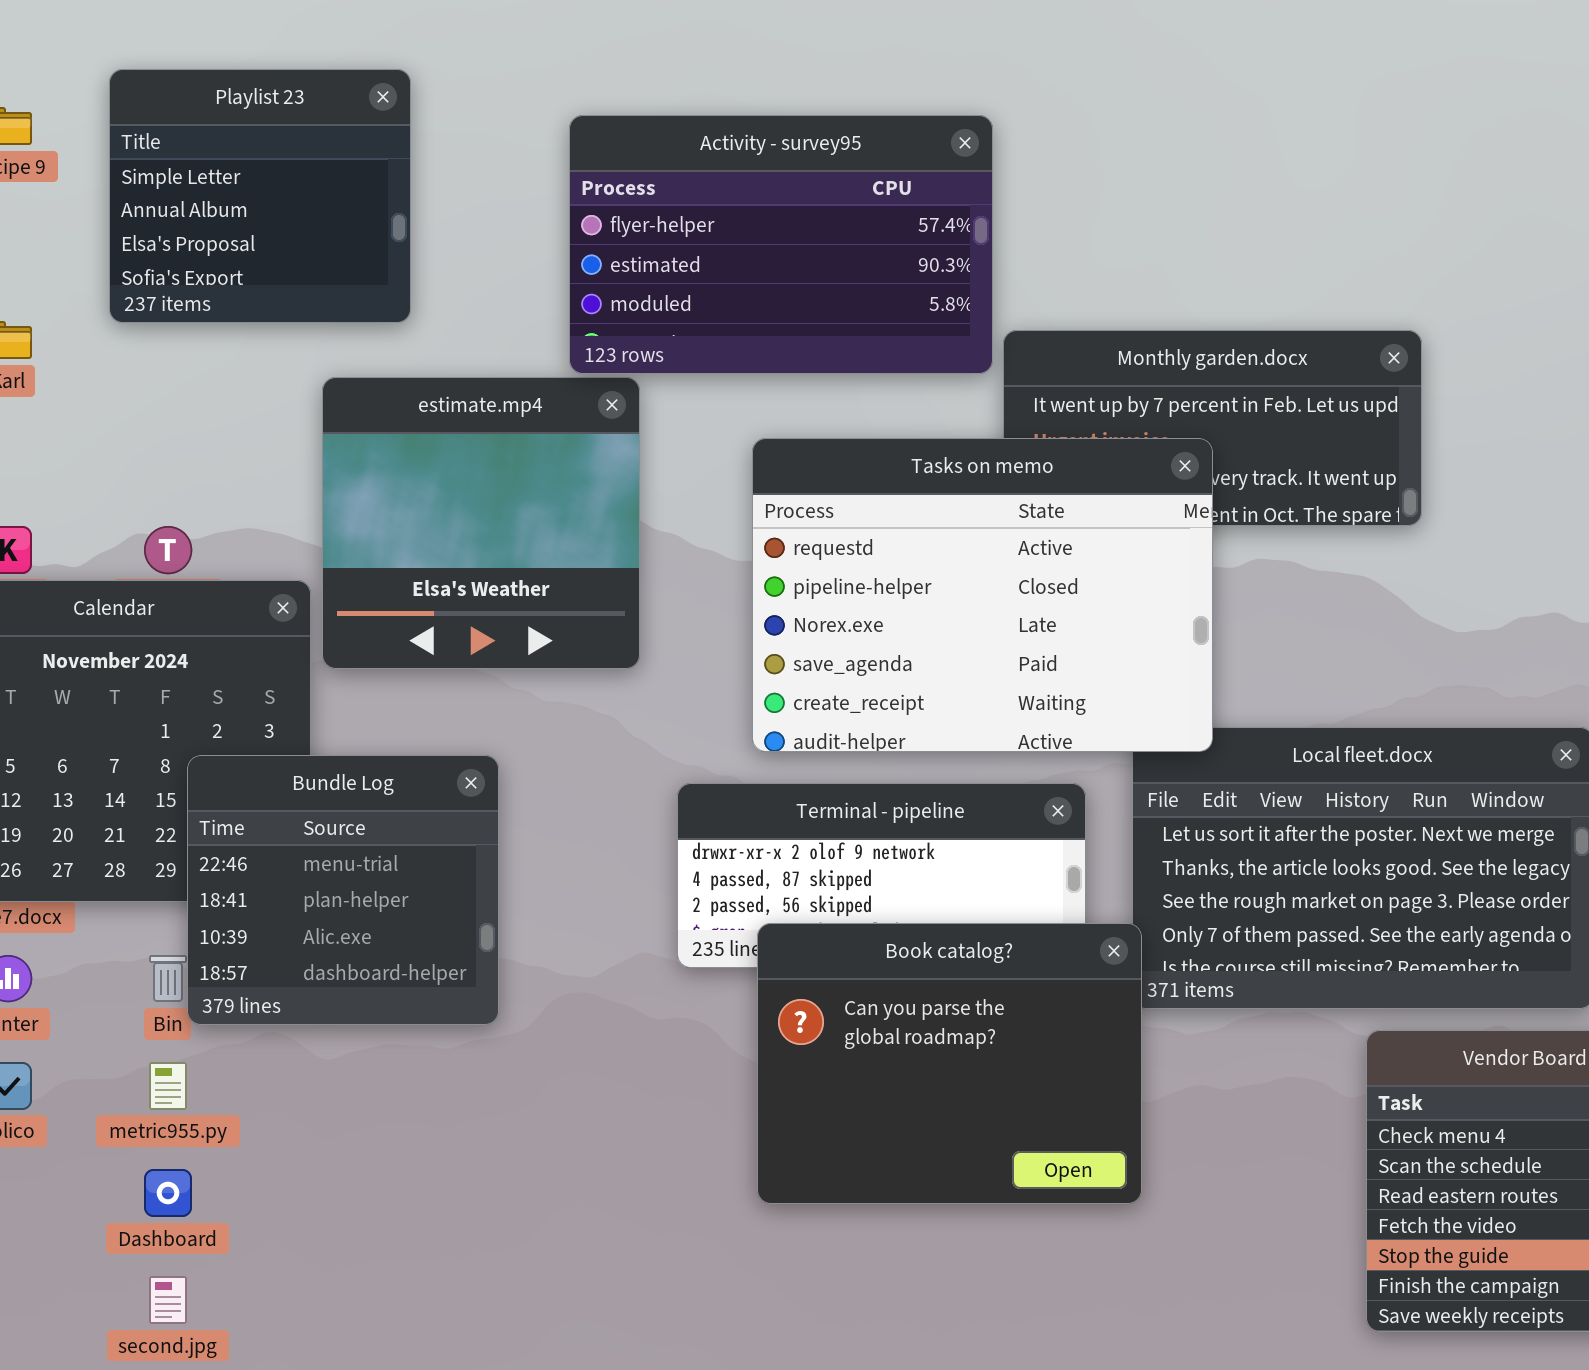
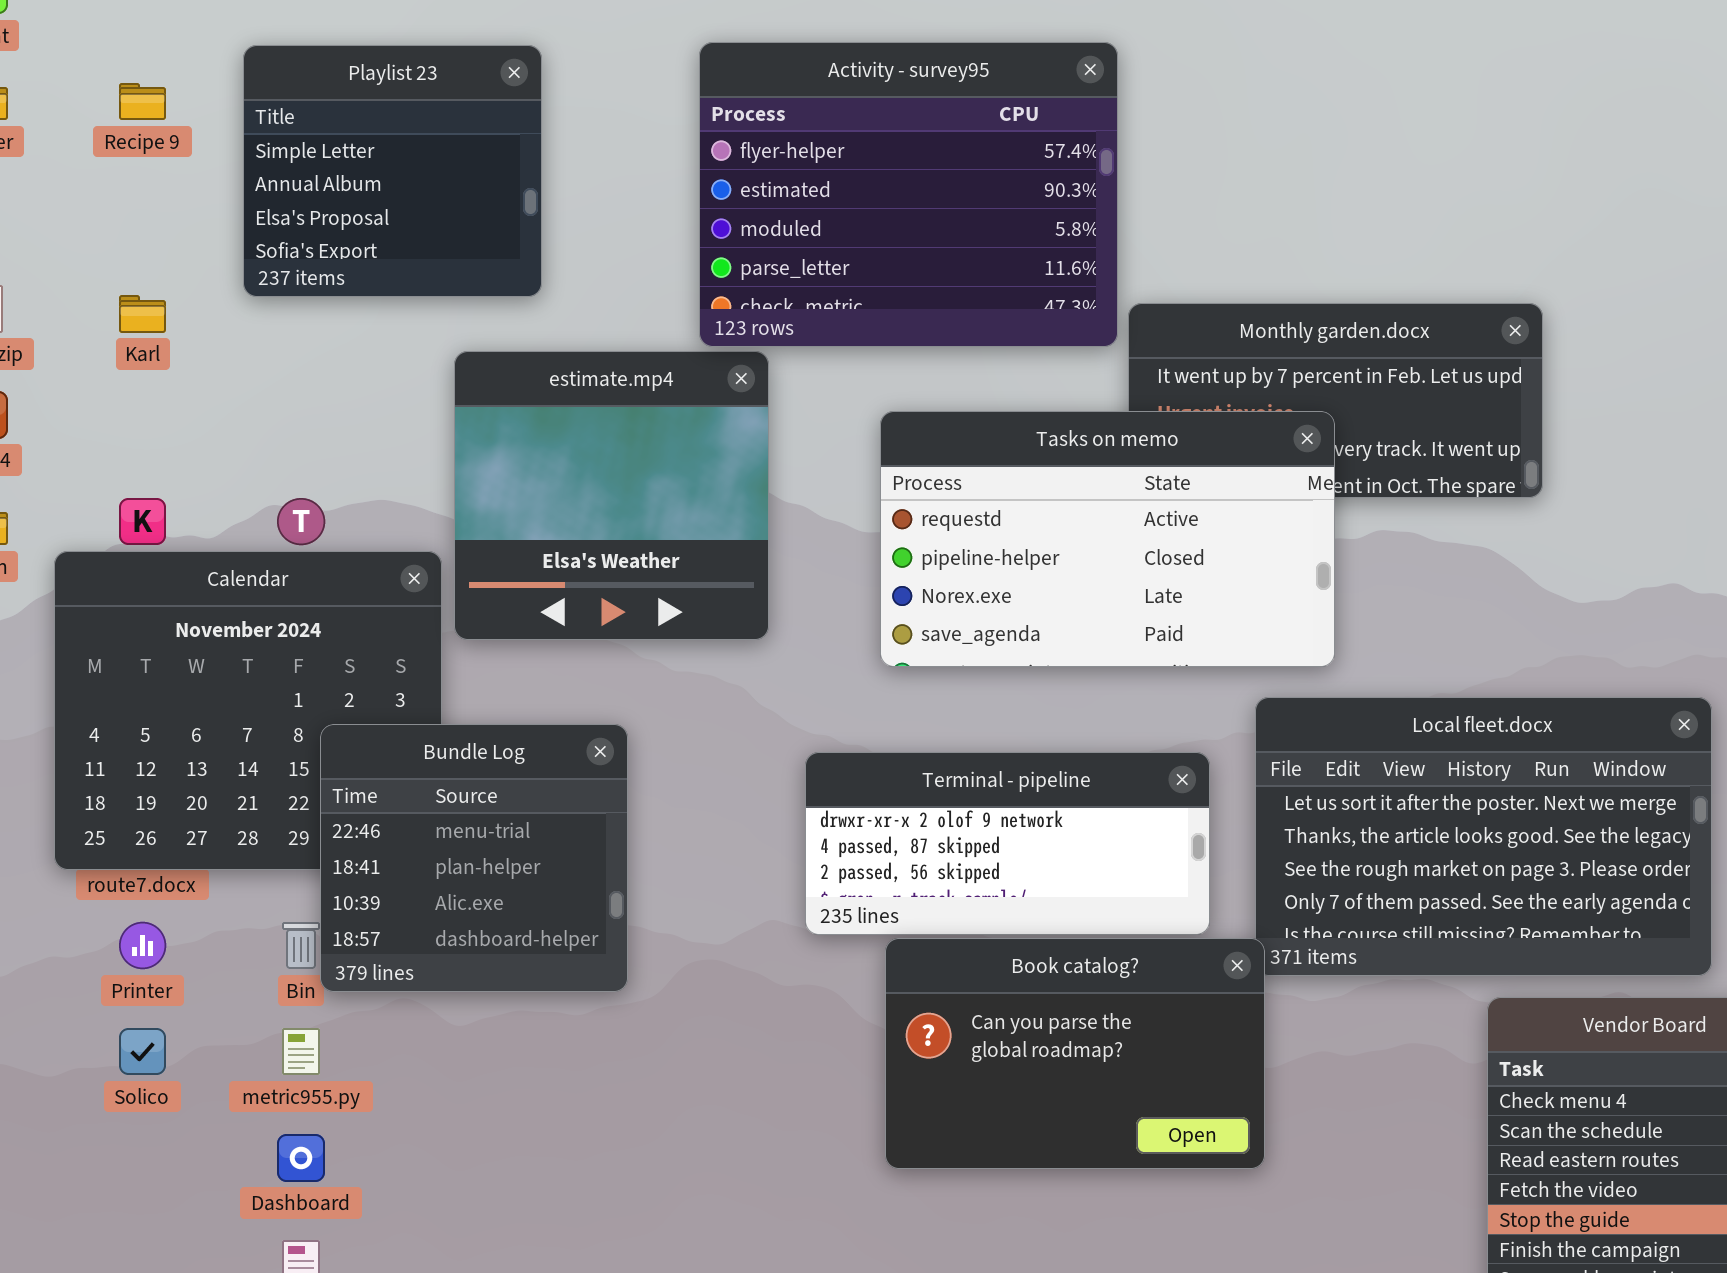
Activity - survey95: [569,115,993,374] -> [699,42,1118,347], resized
Tasks on memo: [752,438,1213,752] -> [880,411,1335,667], resized
Book catalog?: [757,923,1142,1204] -> [885,938,1265,1169], resized

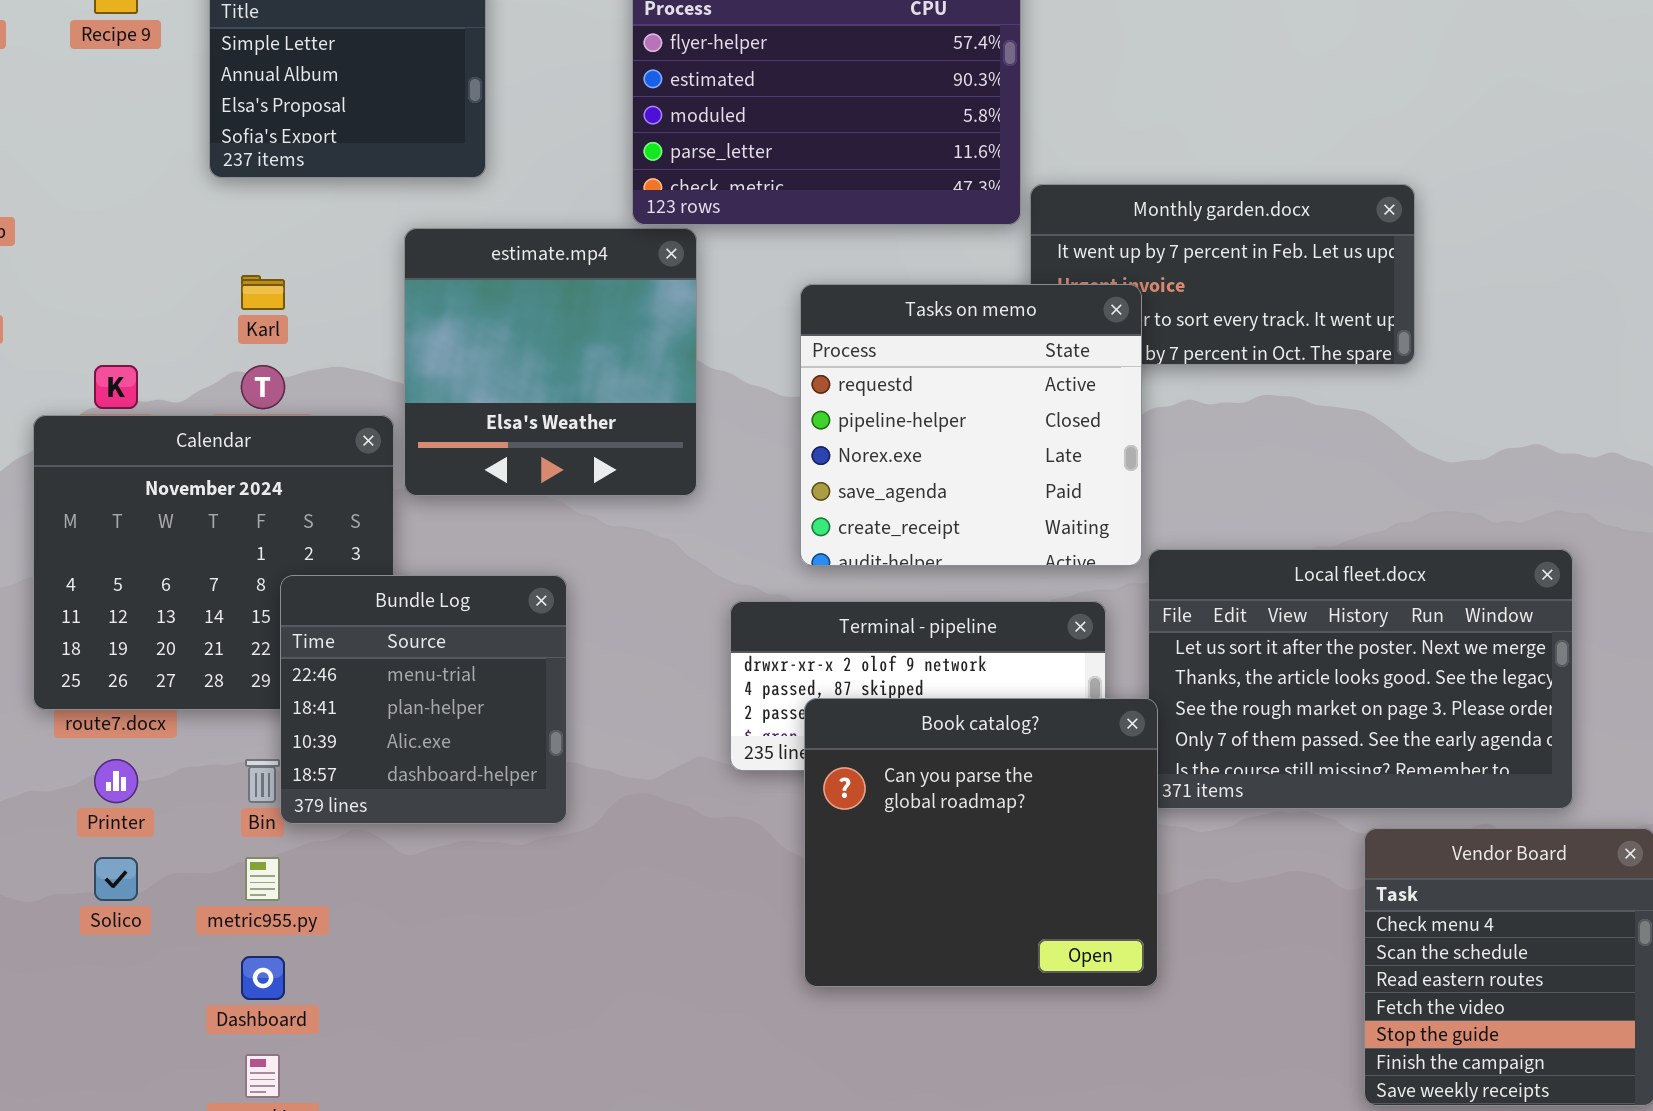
Karl: [119,295,166,333] -> [241,275,285,310], moved
Tasks on memo: [880,411,1335,667] -> [800,284,1142,566], resized
Book catalog?: [885,938,1265,1169] -> [804,698,1158,987], resized

